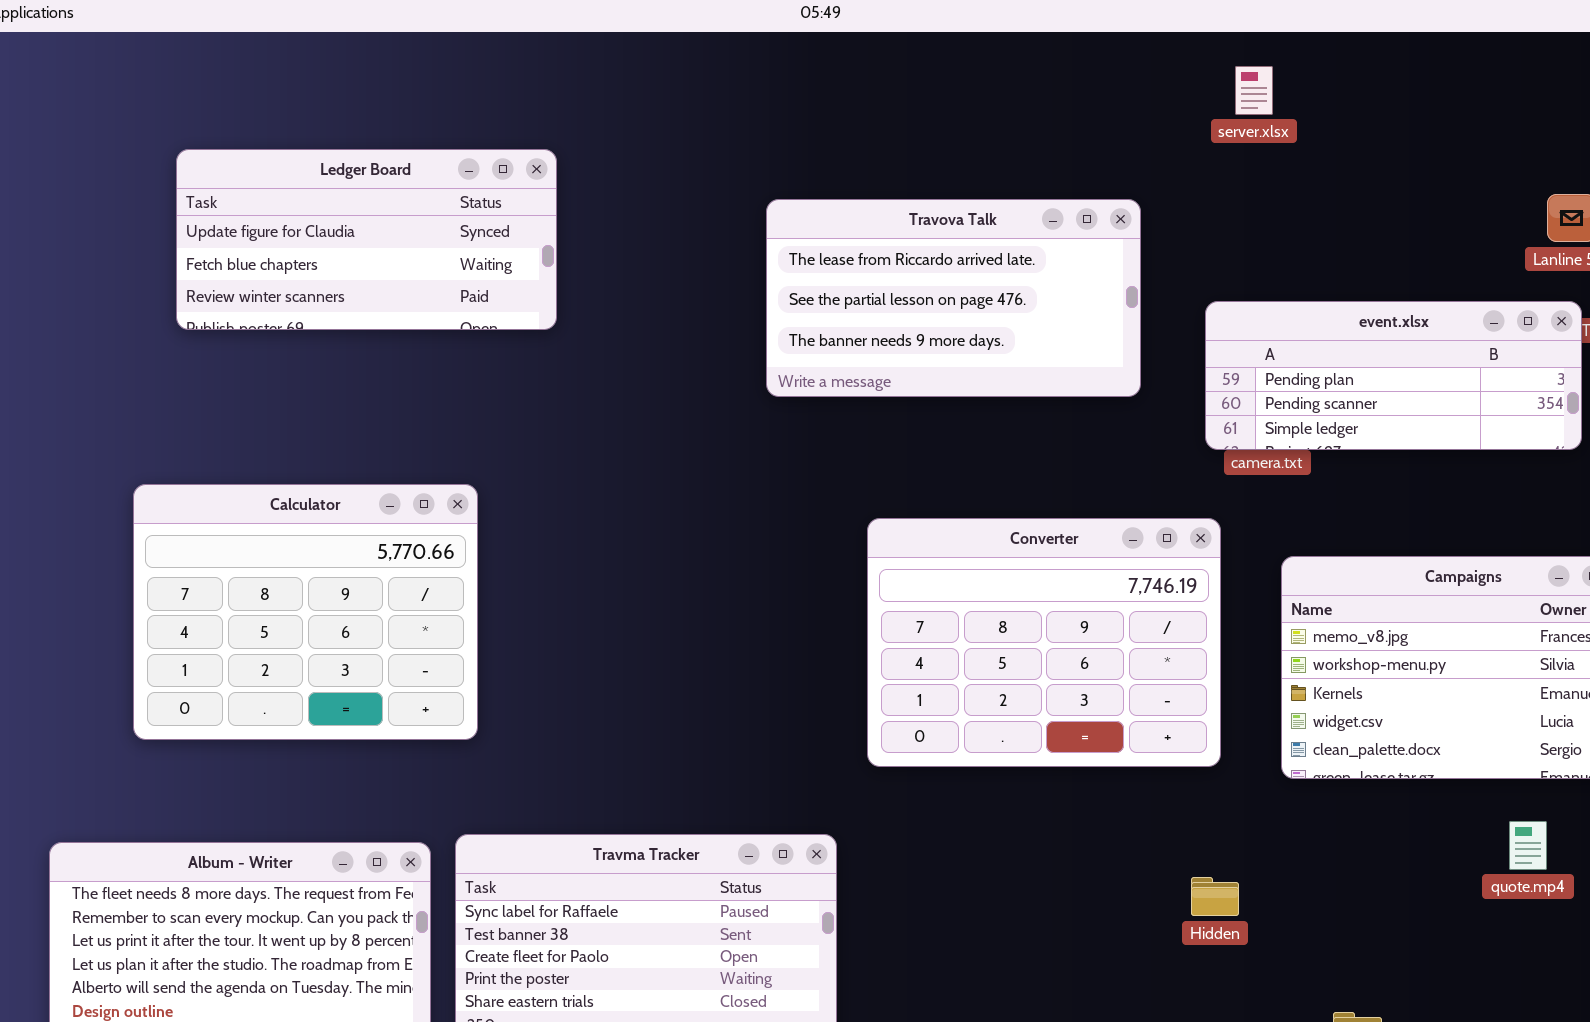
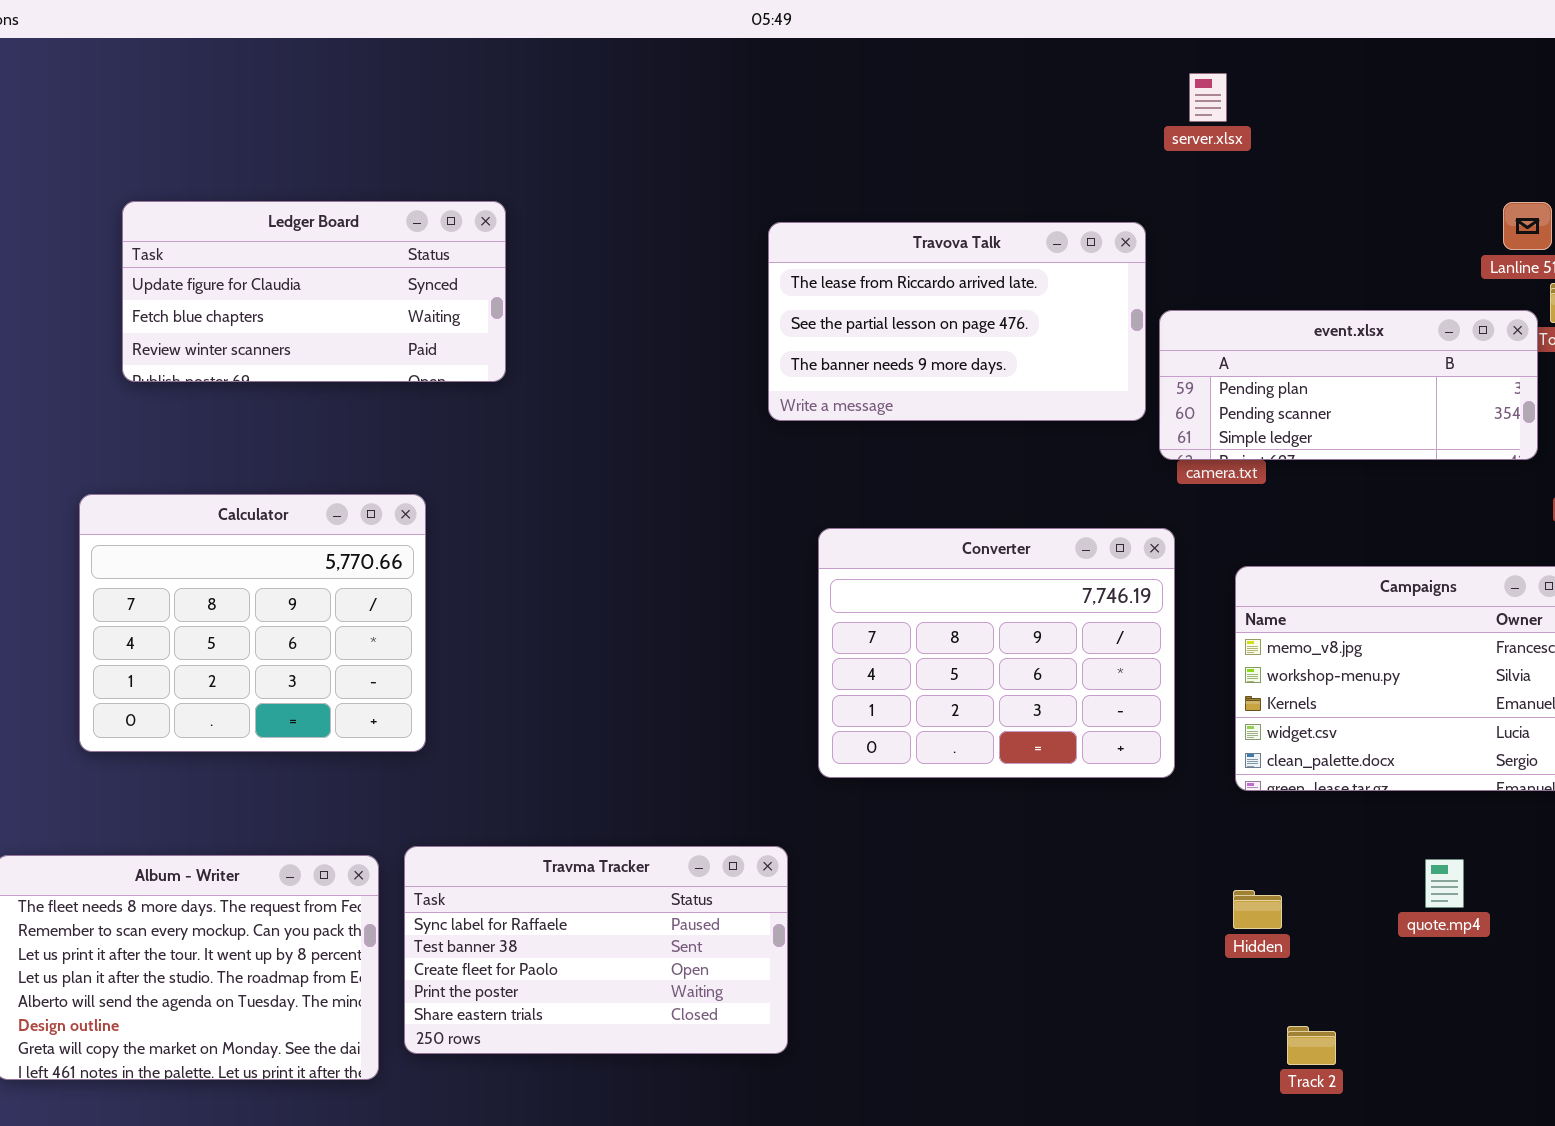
Ledger Board: [176,149,557,330] -> [122,201,506,382], moved
Travova Talk: [766,199,1141,397] -> [768,222,1146,421], moved
quote.mp4: [1509,821,1547,870] -> [1425,859,1464,908], moved
Hidden: [1191,877,1239,916] -> [1233,890,1282,929], moved

